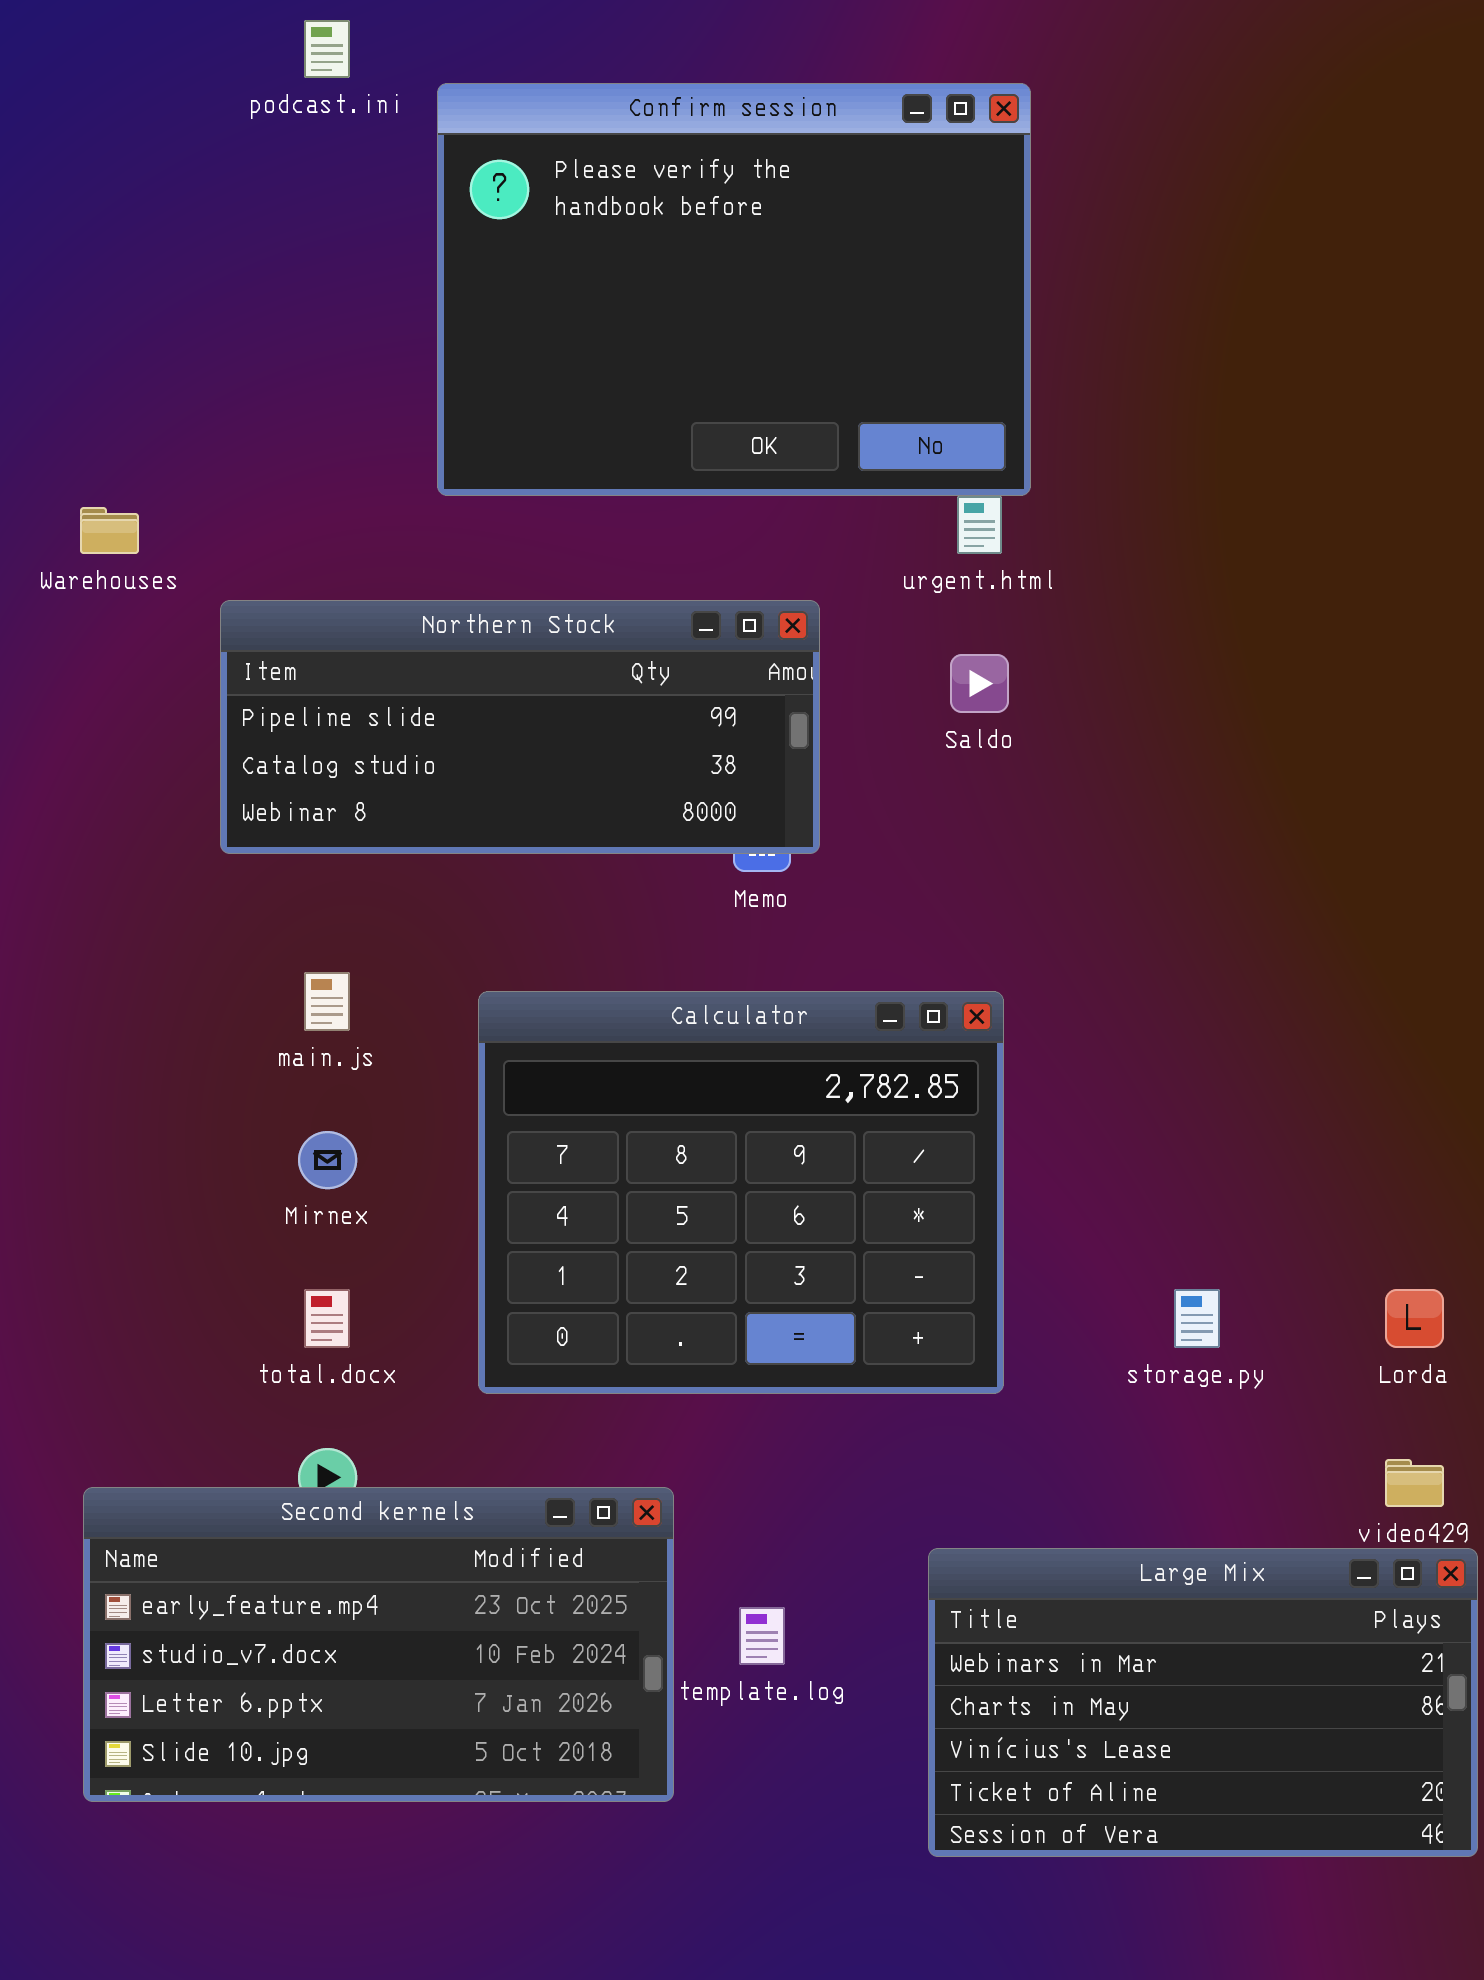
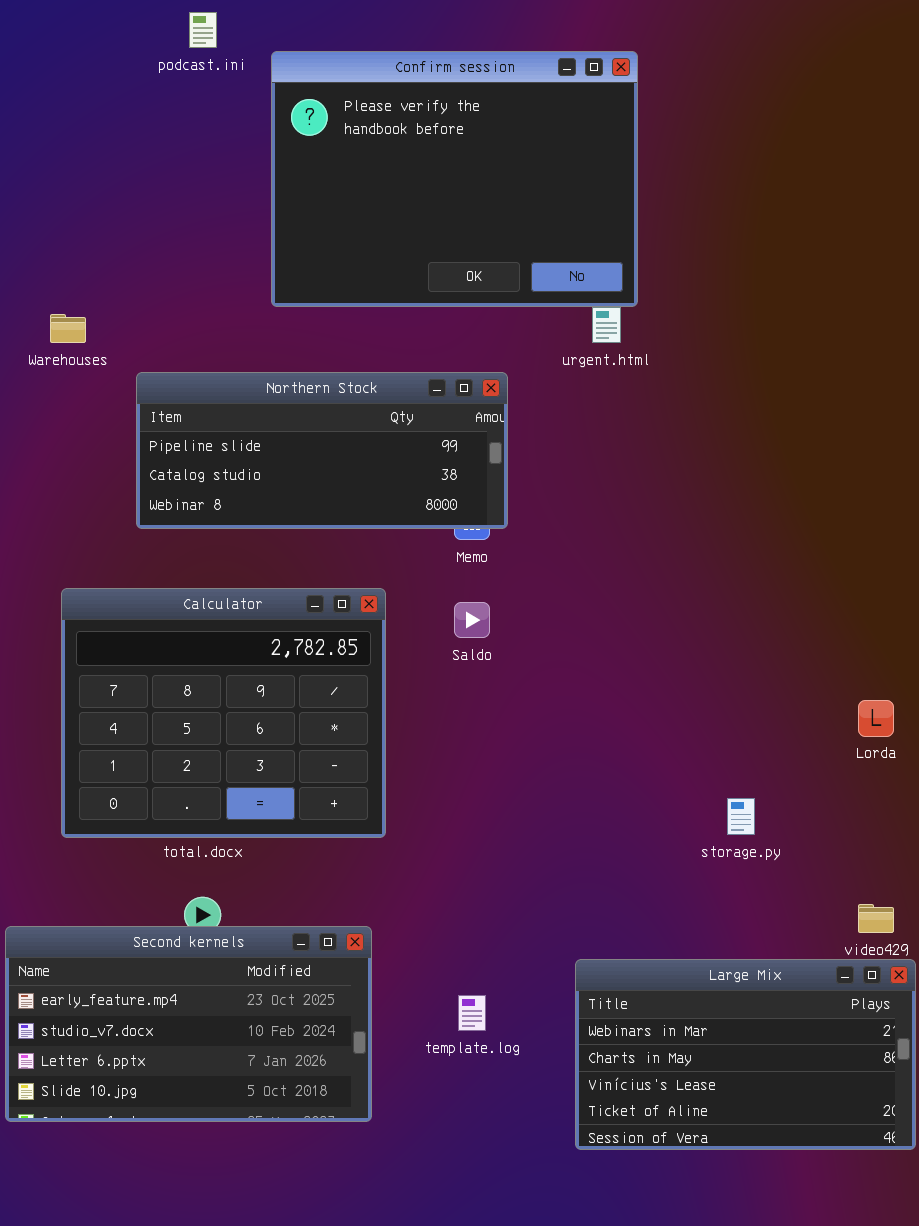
Saldo: [950,654,1009,713] -> [454,602,490,638], moved
Calculator: [478,991,1004,1394] -> [61,588,386,838], moved
Lorda: [1385,1289,1444,1348] -> [858,700,894,737], moved
Second kernels: [83,1487,674,1802] -> [5,926,372,1122], moved

